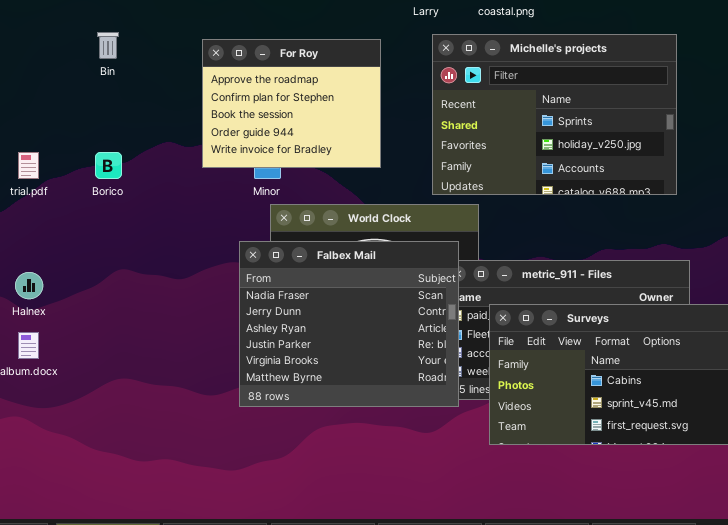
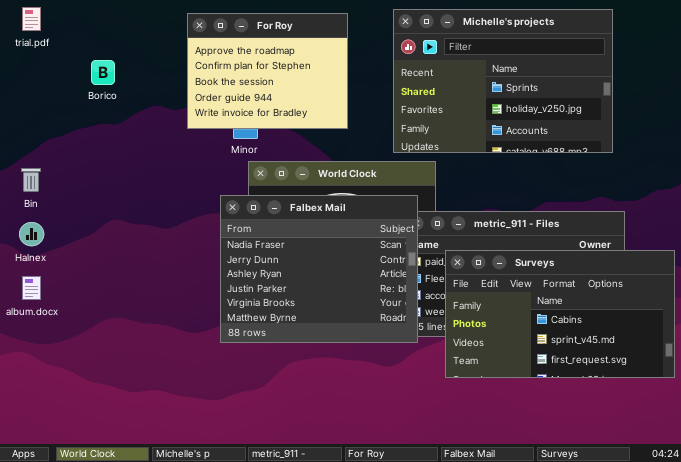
Bin: [97,32,119,59] -> [21,168,41,192], moved
trial.pdf: [18,152,39,179] -> [22,7,41,31], moved
Borico: [95,152,122,179] -> [91,60,115,85], moved

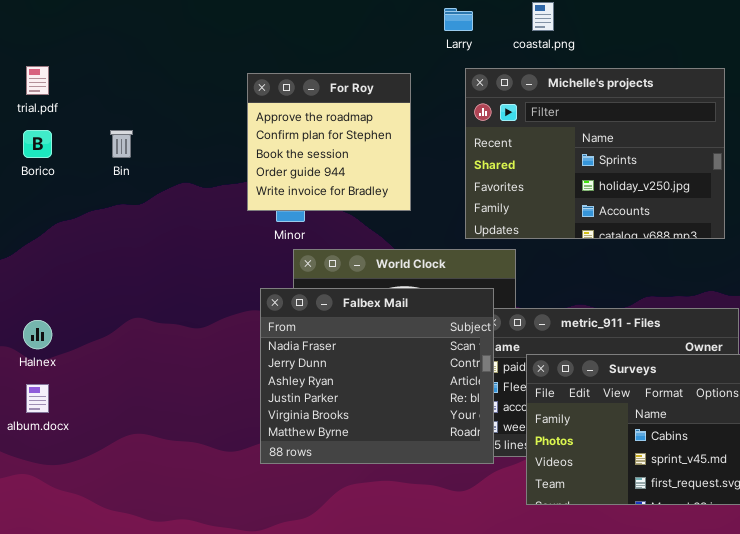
For Roy: [187,13,348,129] -> [247,73,411,211], resized
Borico: [91,60,115,85] -> [23,130,52,158], moved
Bin: [21,168,41,192] -> [110,130,133,158], moved

